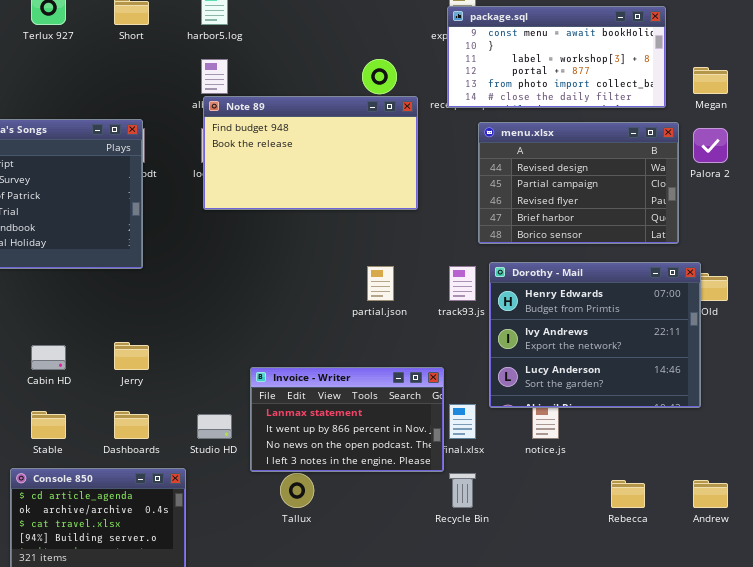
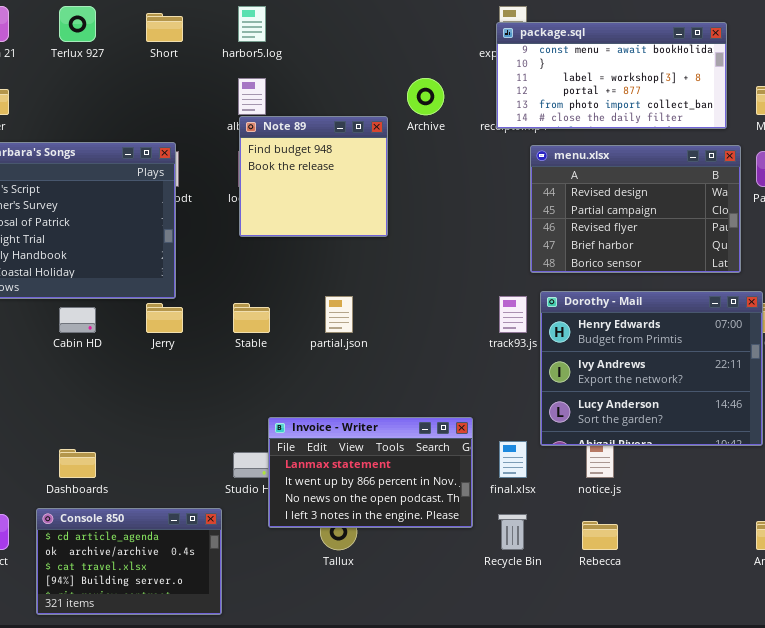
Note 89: [203,96,418,210] -> [239,116,388,237], resized
partial.json: [367,266,394,301] -> [325,296,353,333], moved
Jerry: [114,342,149,370] -> [146,303,183,333], moved
Cabin HD: [31,345,66,370] -> [59,307,96,333], moved
Invoice - Writer: [250,367,444,472] -> [268,417,473,528], moved
Stable: [31,411,66,439] -> [233,303,270,333], moved
Dashboards: [114,411,149,439] -> [59,449,96,478], moved
Rebecca: [611,480,645,508] -> [582,521,618,550], moved

